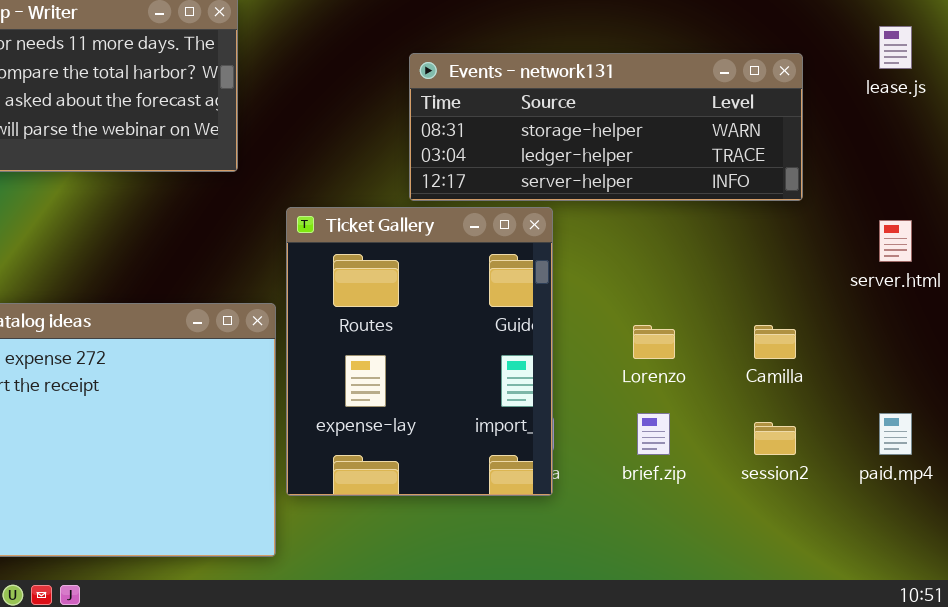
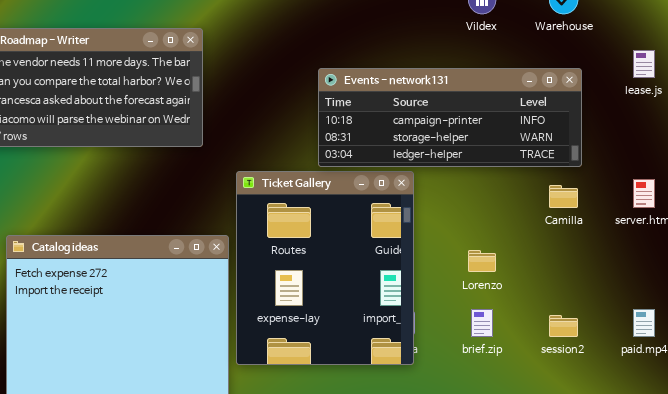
Events - network131: [409,53,803,201] -> [318,68,582,167], scrolled up 1 row
Camilla: [754,325,796,359] -> [549,185,578,208], moved

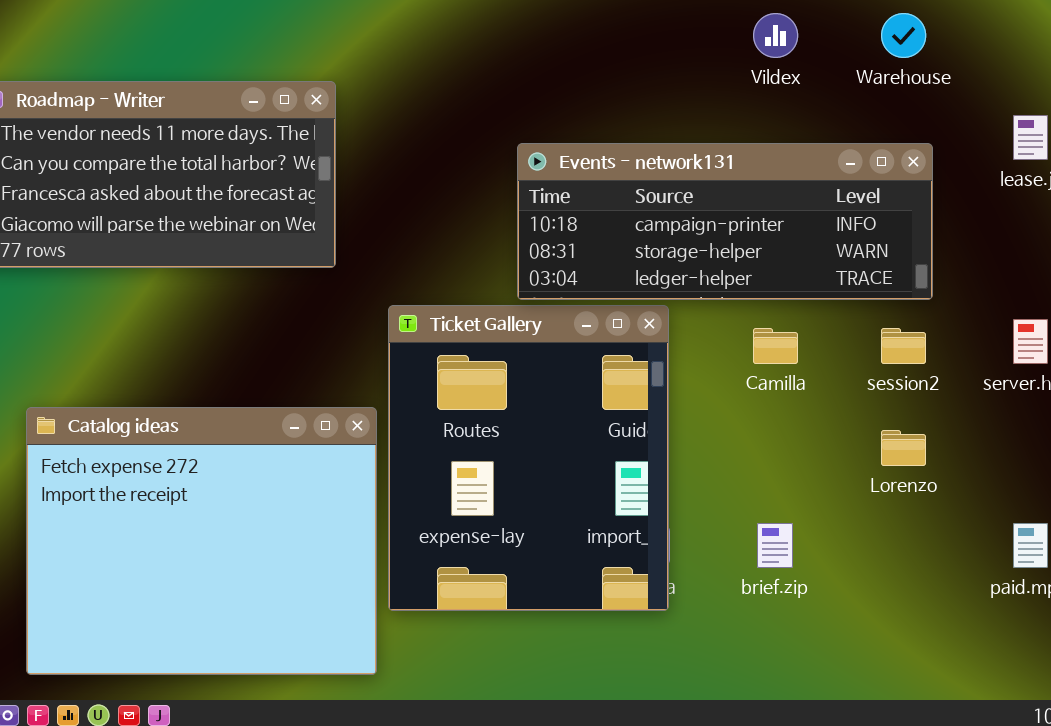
Camilla: [549,185,578,208] -> [753,328,798,364], moved
Lorenzo: [468,250,496,272] -> [881,430,926,466], moved
session2: [549,315,578,337] -> [881,328,926,364], moved

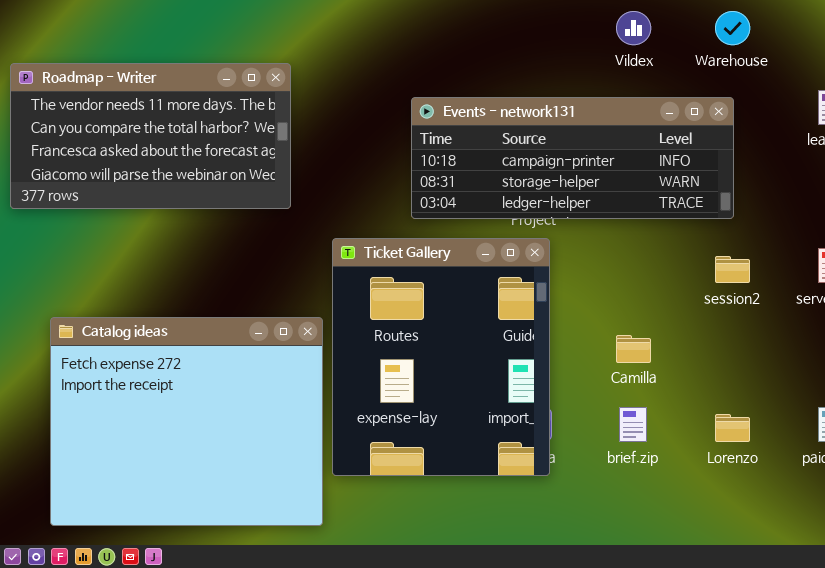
Events - network131: [517,143,933,300] -> [411,97,734,219], moved
Camilla: [753,328,798,364] -> [616,335,651,363], moved
Lorenzo: [881,430,926,466] -> [715,414,750,442], moved

